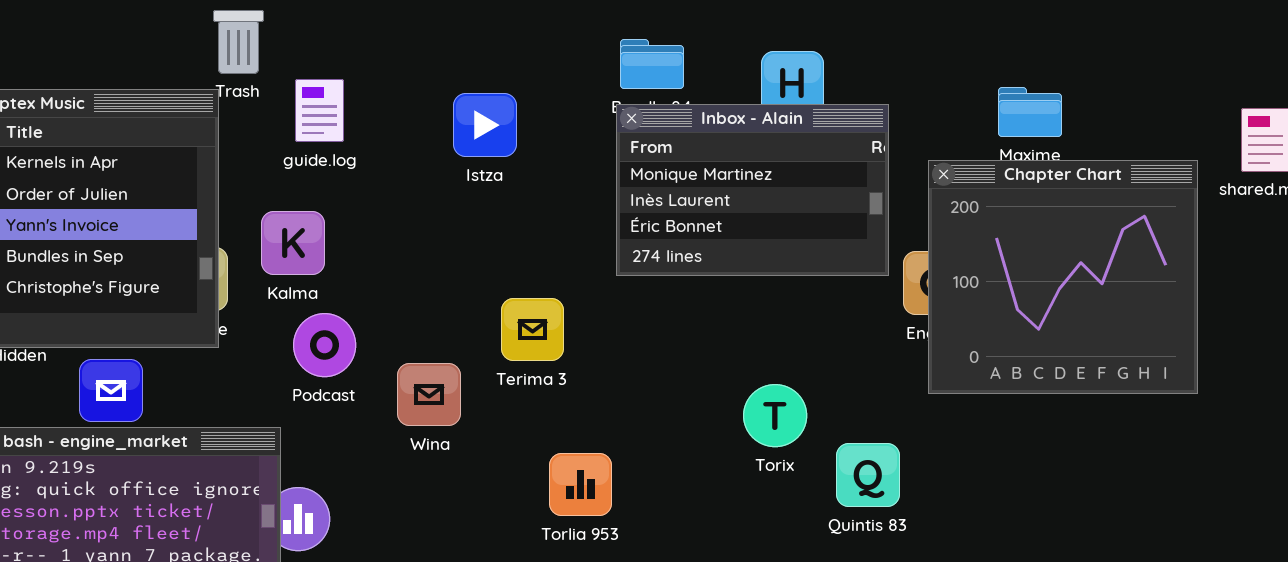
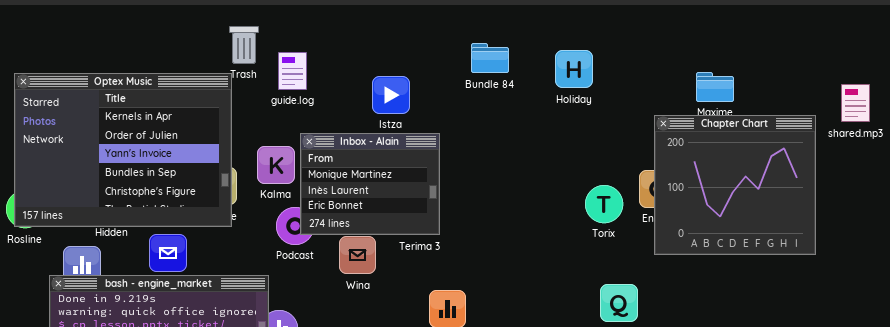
guide.log: [295,79,344,142] -> [278,52,307,90], moved
Inbox - Alain: [616,104,889,276] -> [300,133,440,235], moved, resized
Torix: [743,384,807,447] -> [585,185,623,223], moved

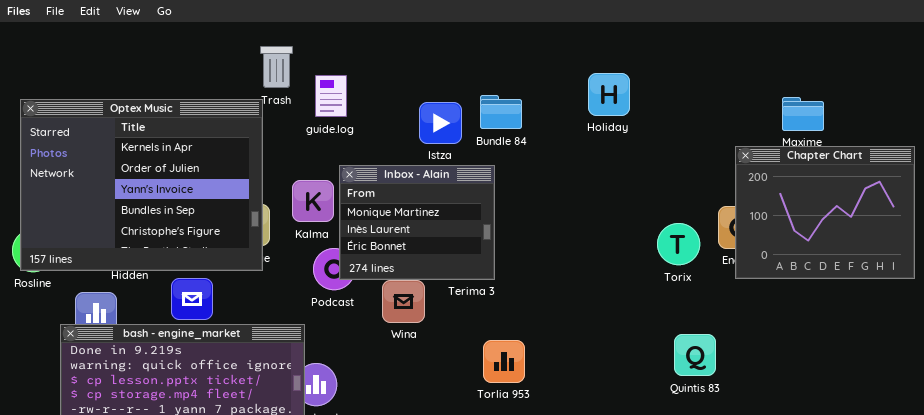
Bundle 84: [471,43,509,73] -> [480,95,522,129], moved
Holiday: [555,50,593,88] -> [588,73,630,116], moved
Chapter Chart: [654,115,816,255] -> [735,146,915,279], resized

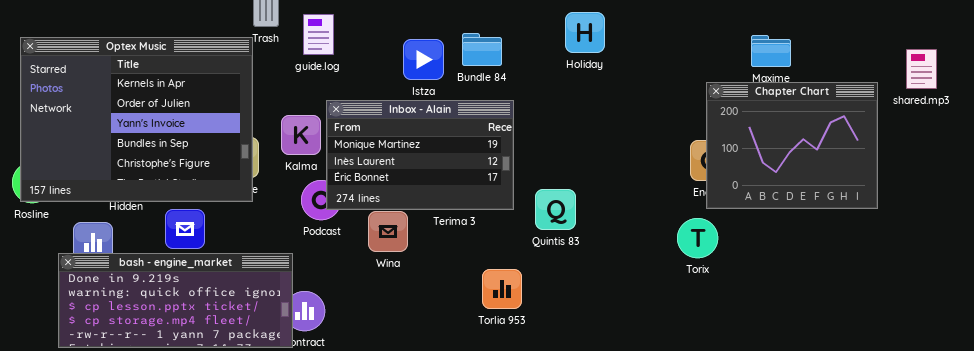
Inbox - Alain: [339,165,495,280] -> [326,100,514,210], resized
Torix: [657,223,700,265] -> [677,218,718,258], moved
Quintis 83: [674,334,716,376] -> [535,189,576,230], moved
Torlia 953: [483,340,525,383] -> [482,269,522,309], moved

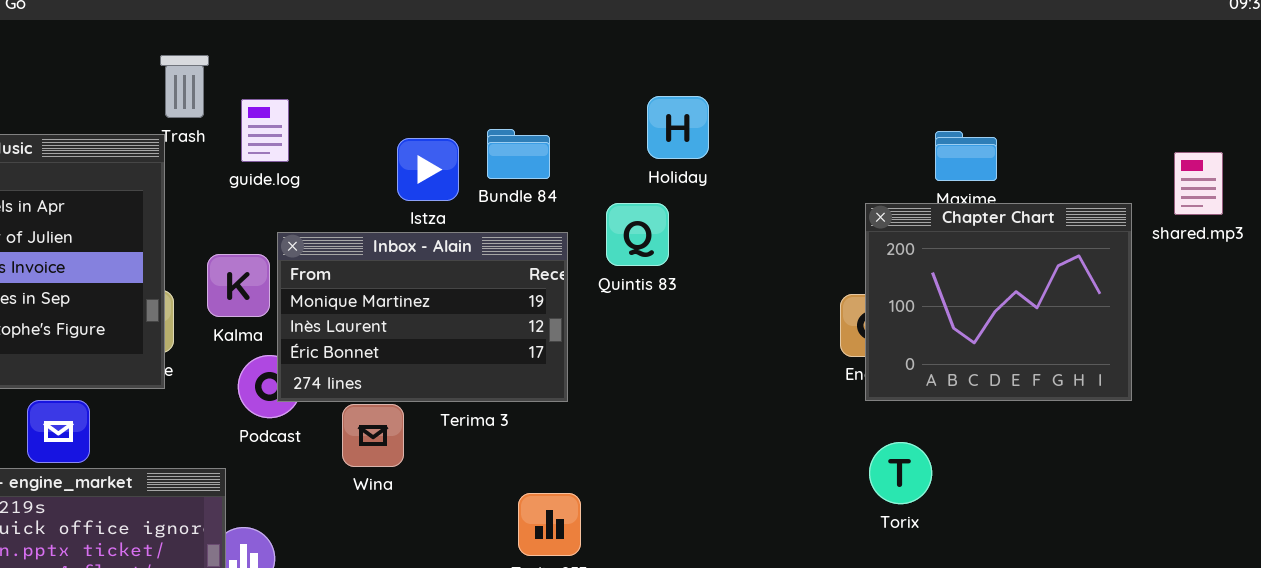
Quintis 83: [535,189,576,230] -> [606,203,669,266], moved
Torix: [677,218,718,258] -> [869,442,932,504], moved

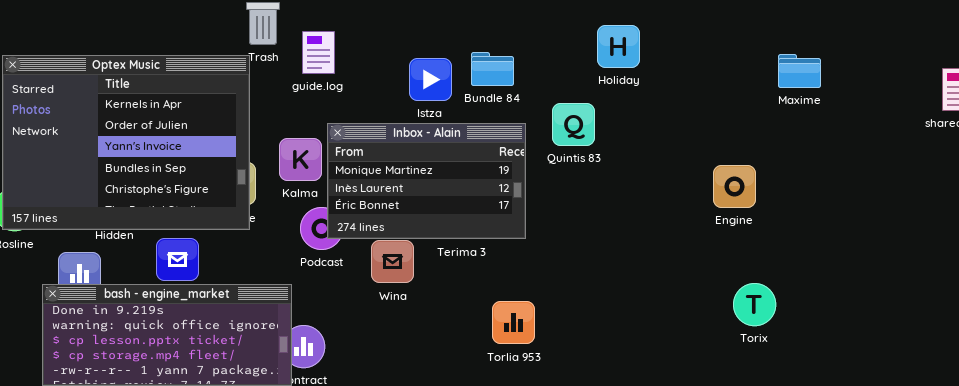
Holiday: [647,96,709,159] -> [597,25,640,68], moved
Chapter Chart: [865,203,1132,401] -> none, closed
Torix: [869,442,932,504] -> [733,283,776,326], moved

